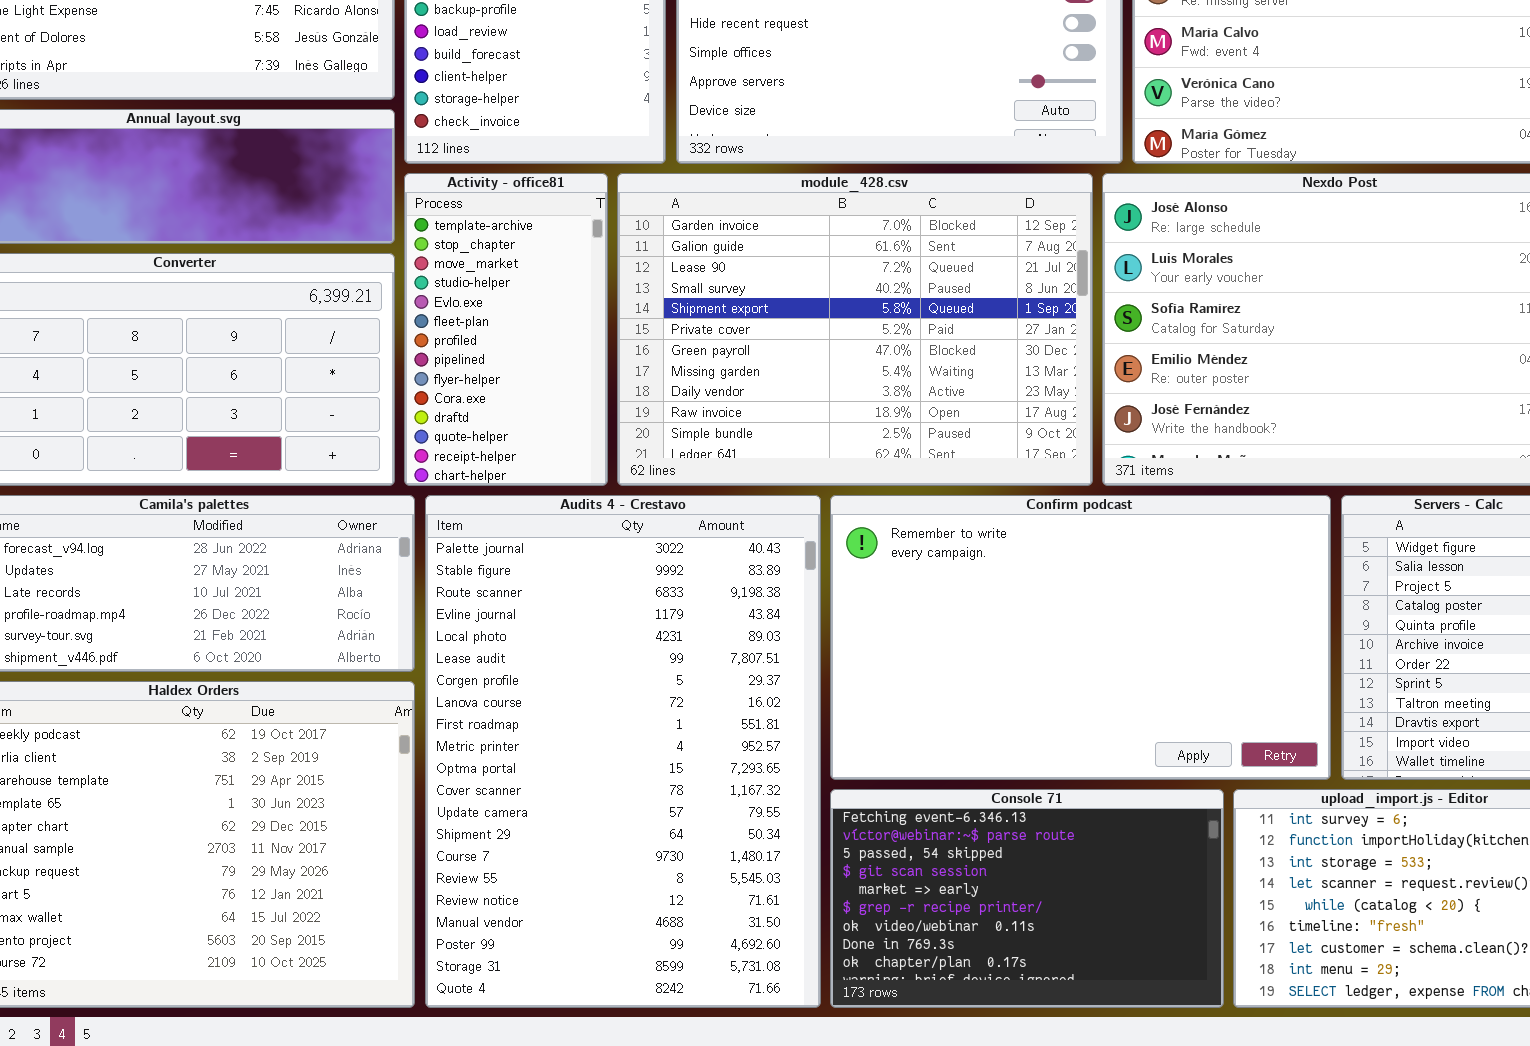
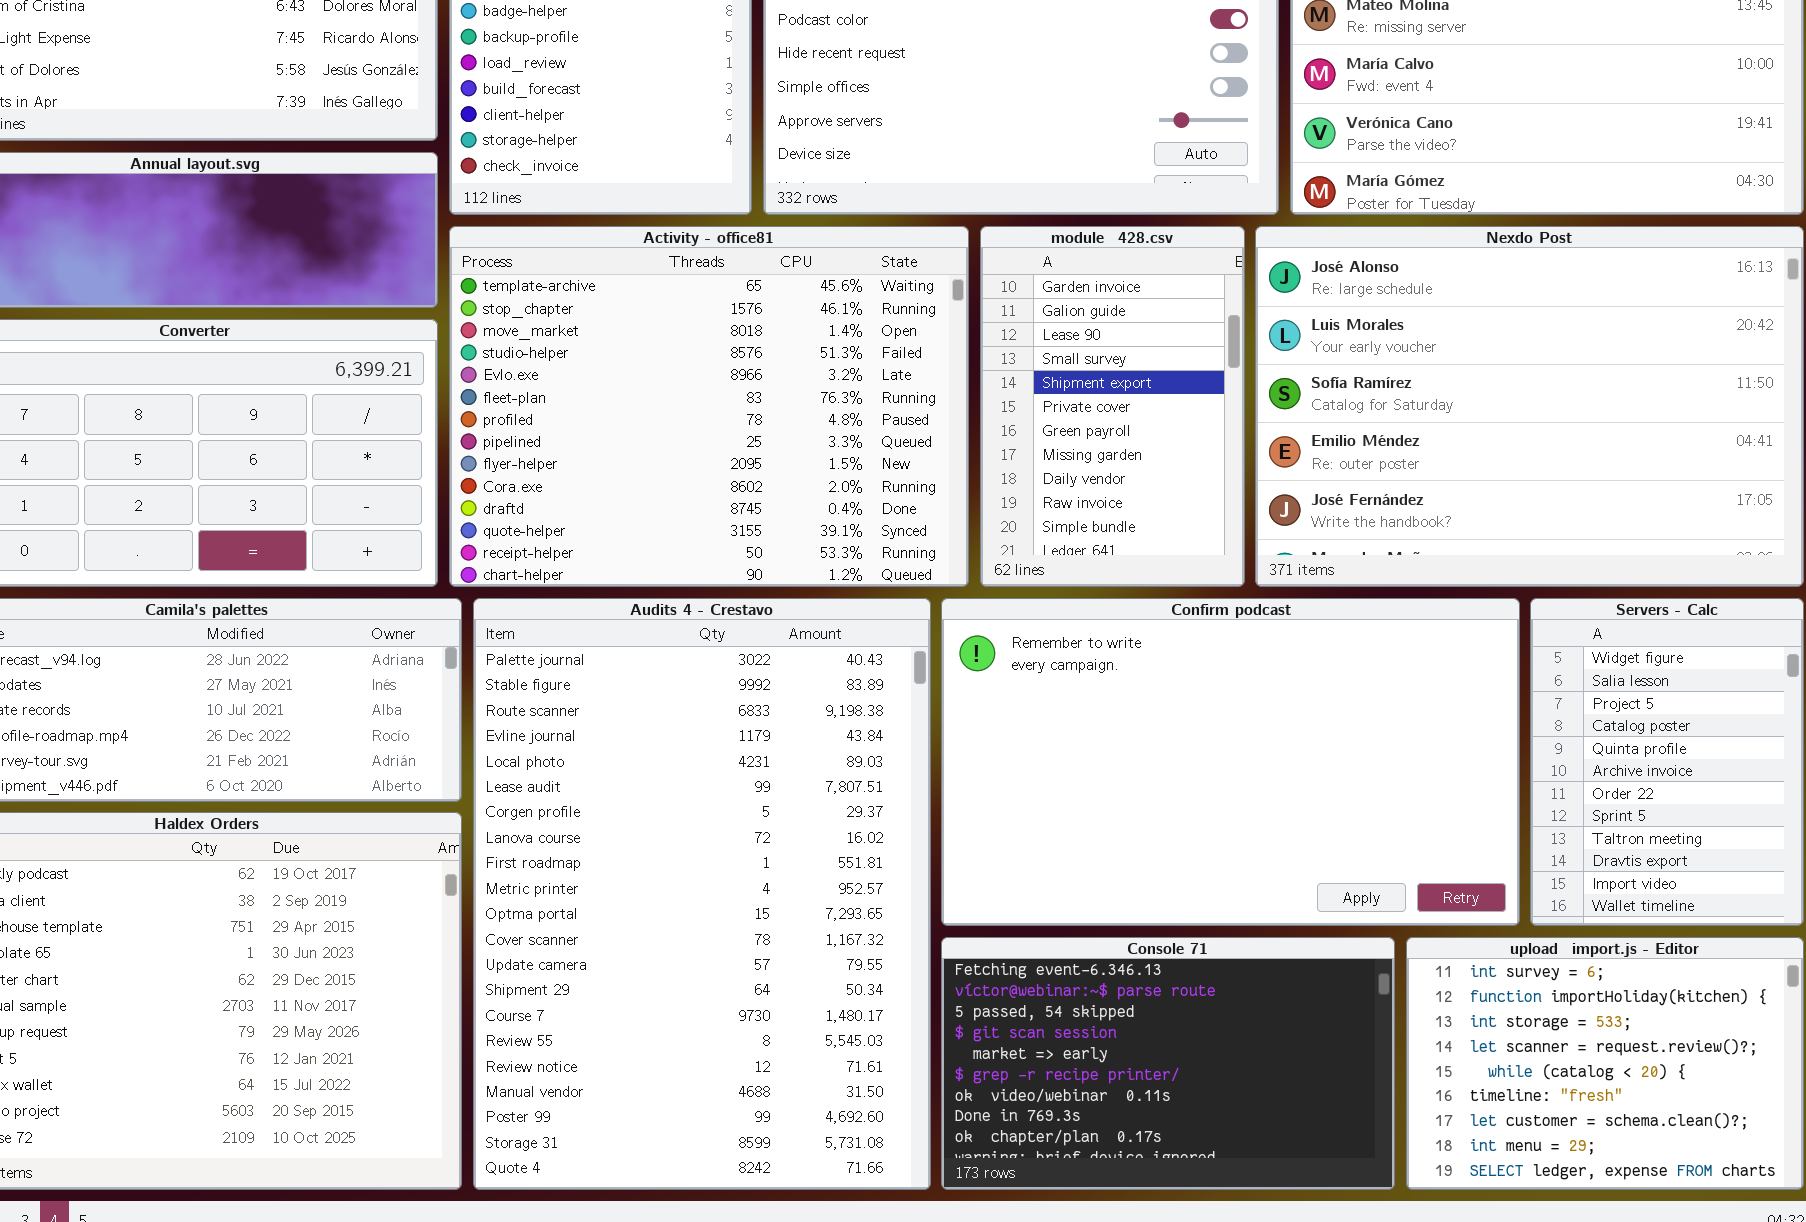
Activity - office81: [404,173,608,486] -> [449,226,969,587], resized
module_428.csv: [617,173,1093,486] -> [980,226,1245,587], resized

